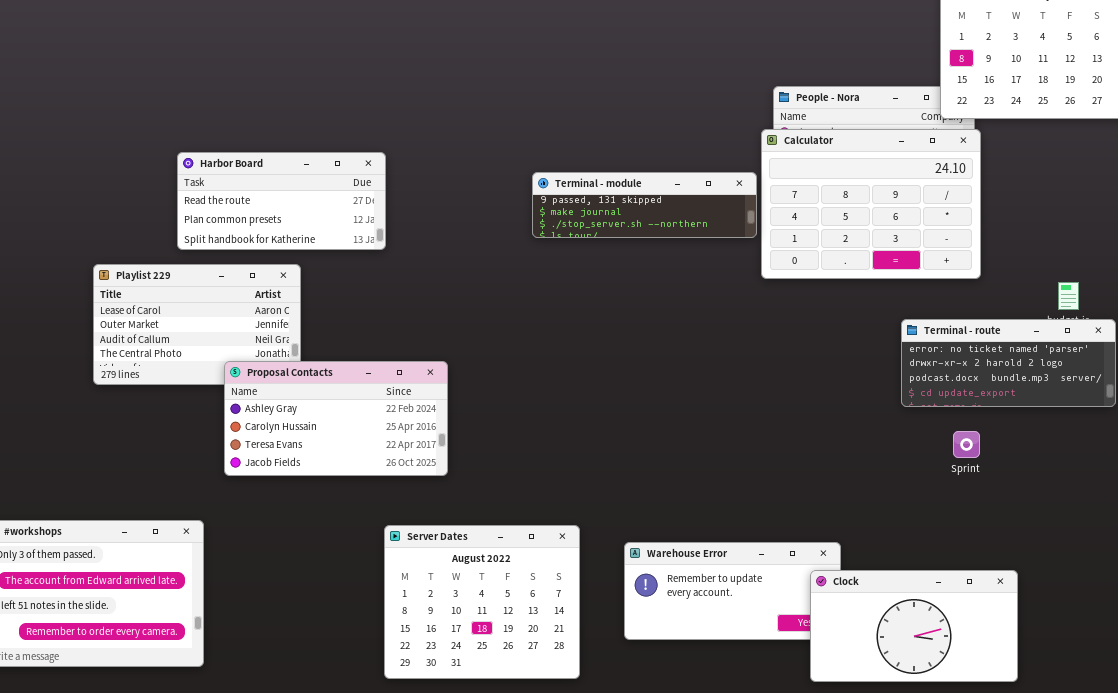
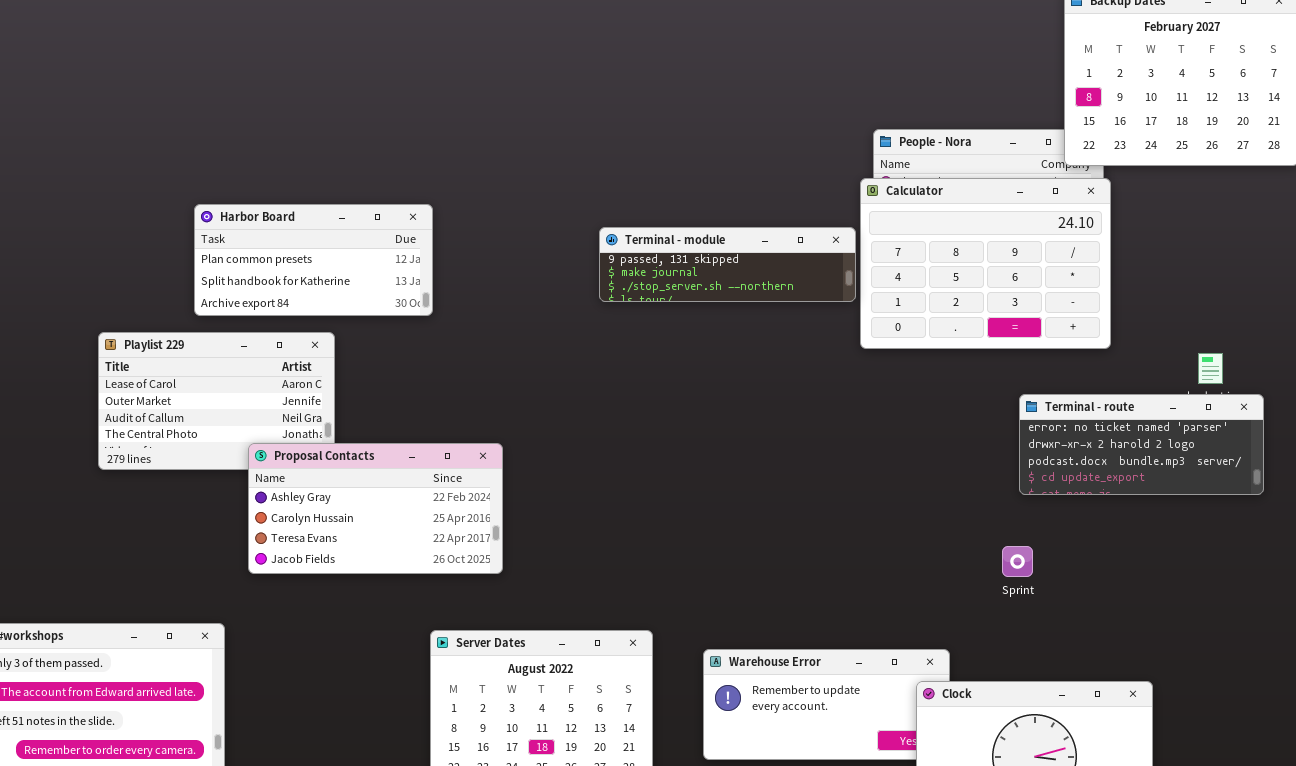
Harbor Board: [177,152,386,250] -> [194,204,433,316], scrolled down 1 row
Sprint: [953,431,980,458] -> [1002,546,1033,577], moved

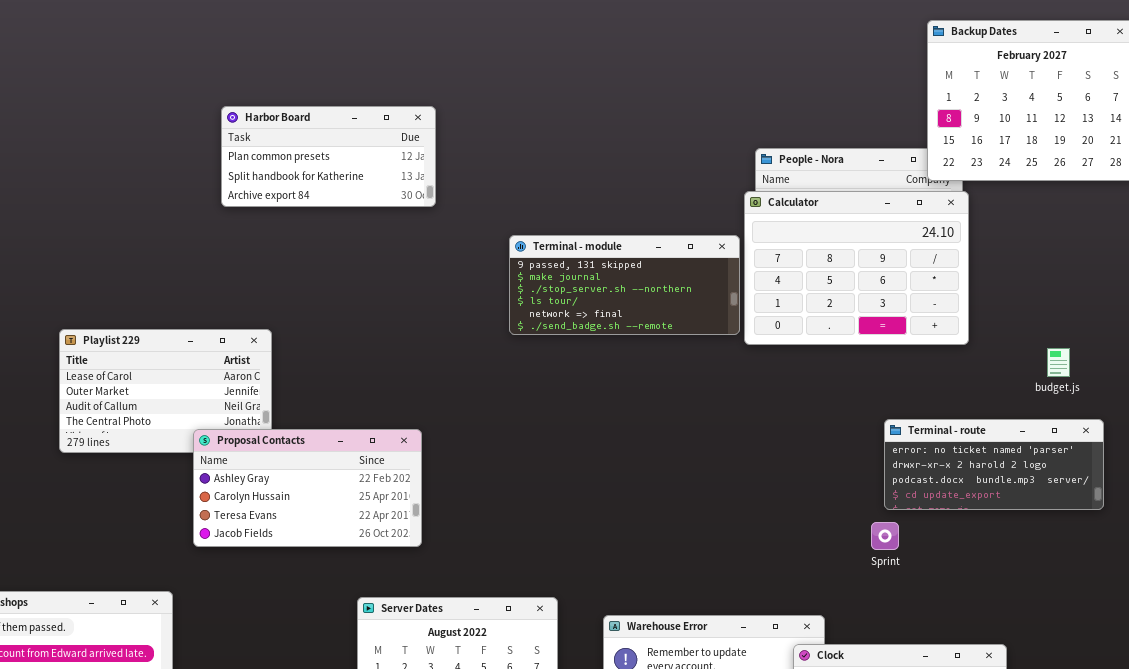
Harbor Board: [194,204,433,316] -> [221,106,436,207], moved
Terminal - module: [599,227,856,302] -> [509,235,740,335], resized
Terminal - route: [1019,394,1264,495] -> [884,419,1104,510], moved

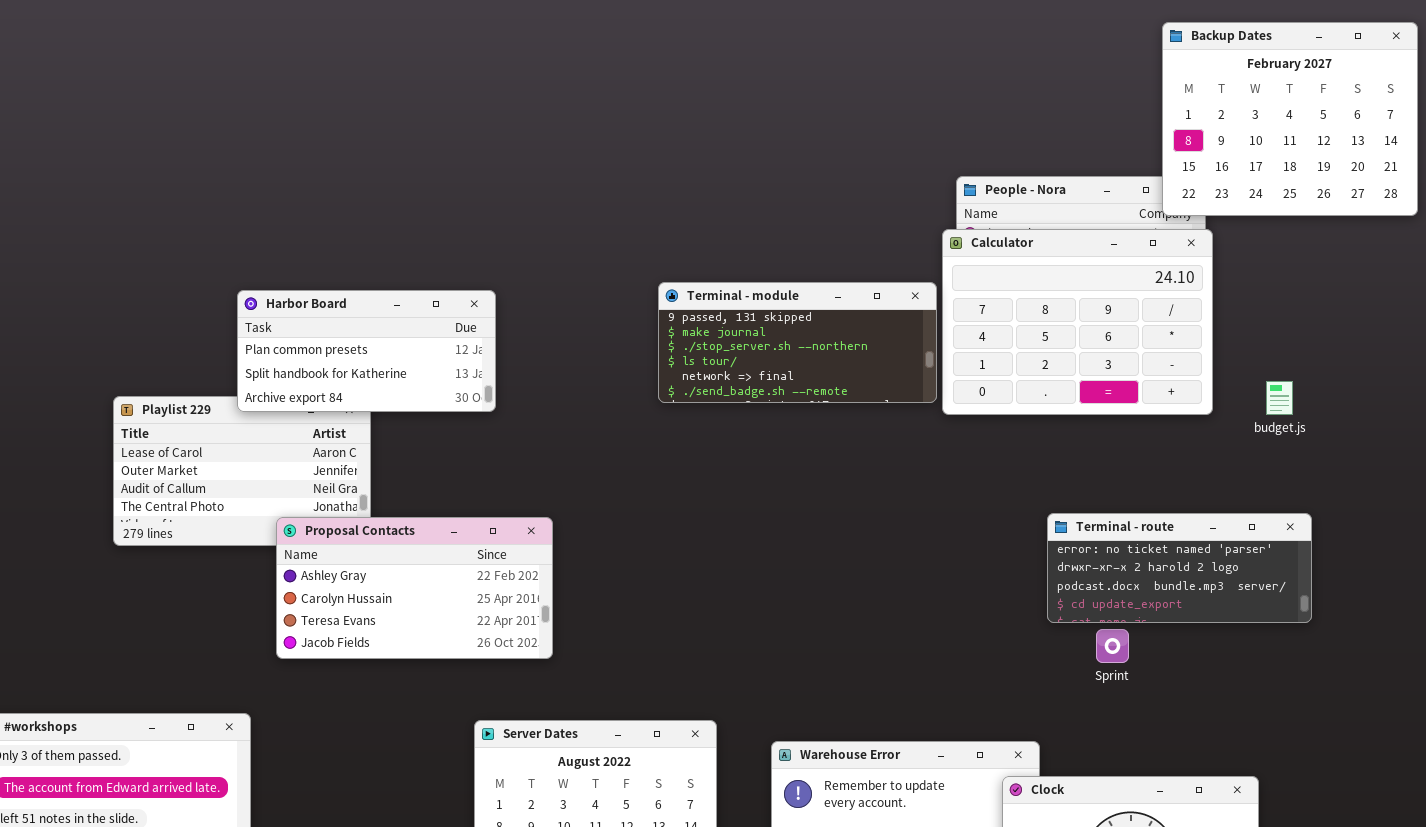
Harbor Board: [221,106,436,207] -> [237,290,496,412], moved
budget.js: [1047,348,1070,377] -> [1266,381,1293,415], moved
Terminal - route: [884,419,1104,510] -> [1047,513,1312,623], moved

